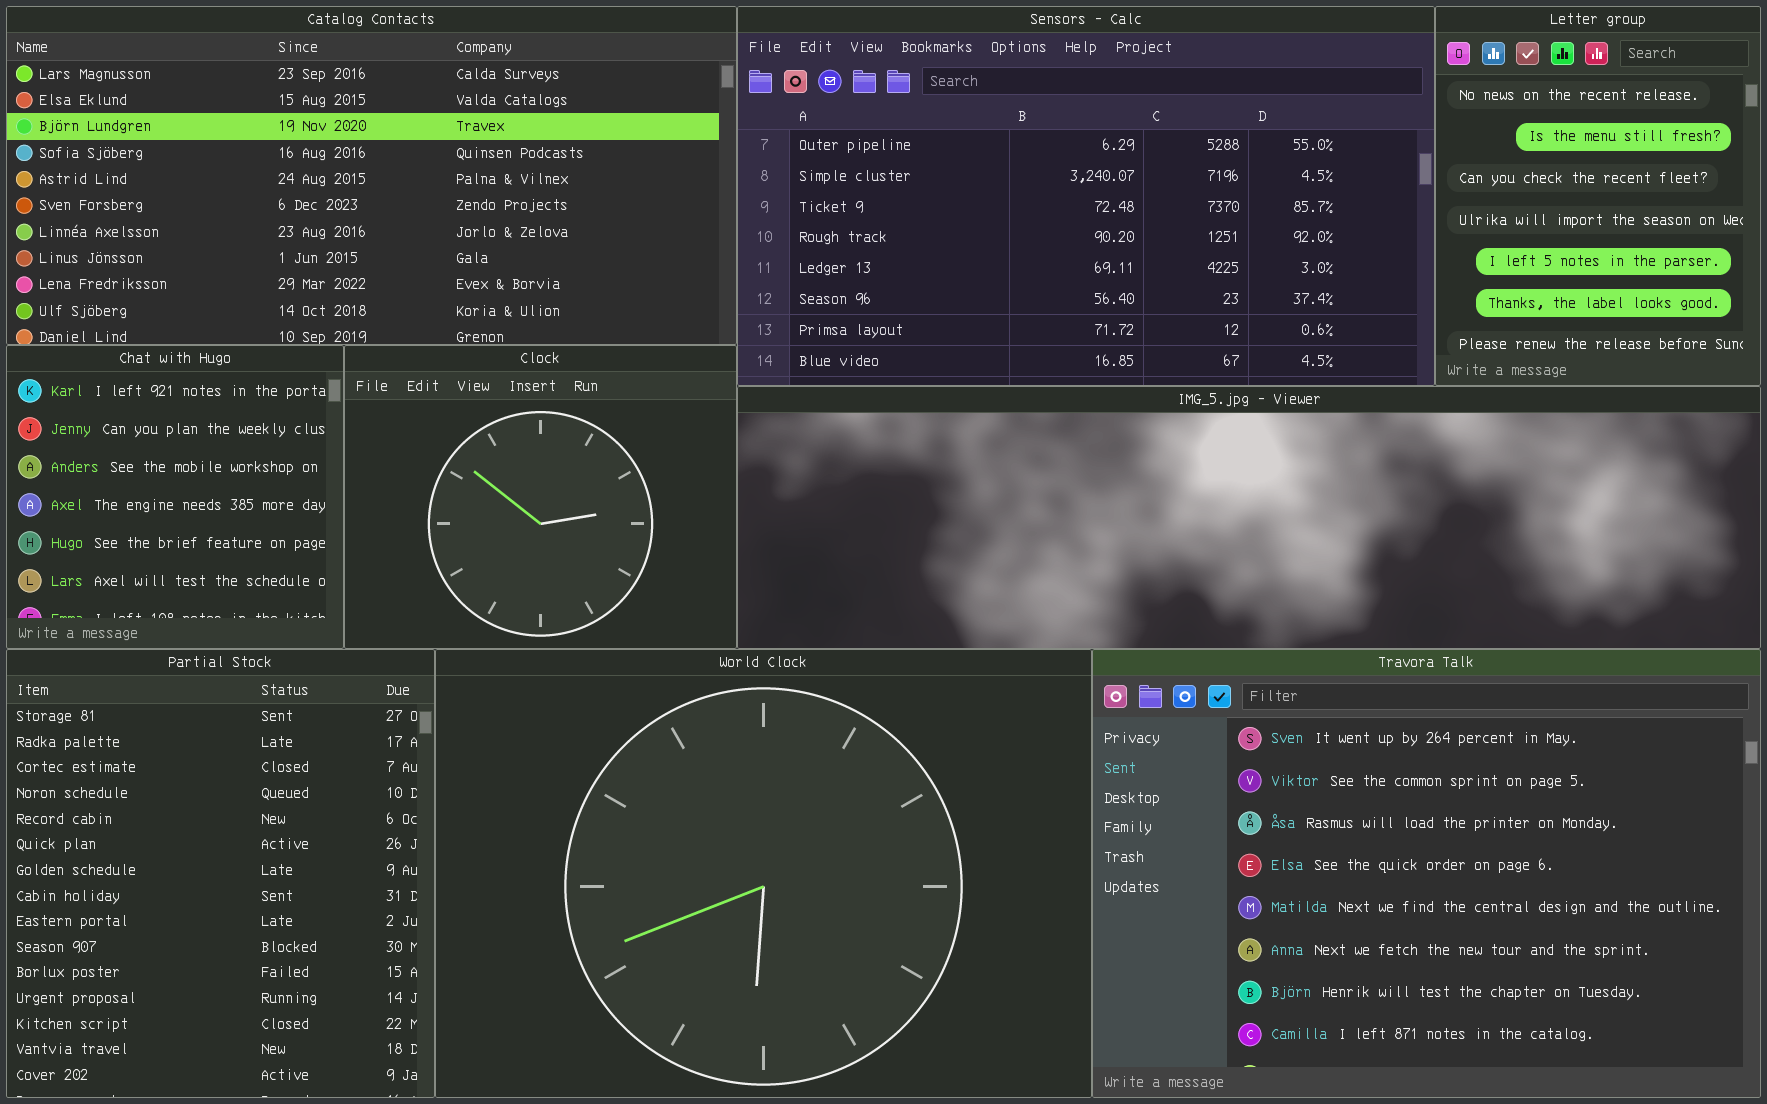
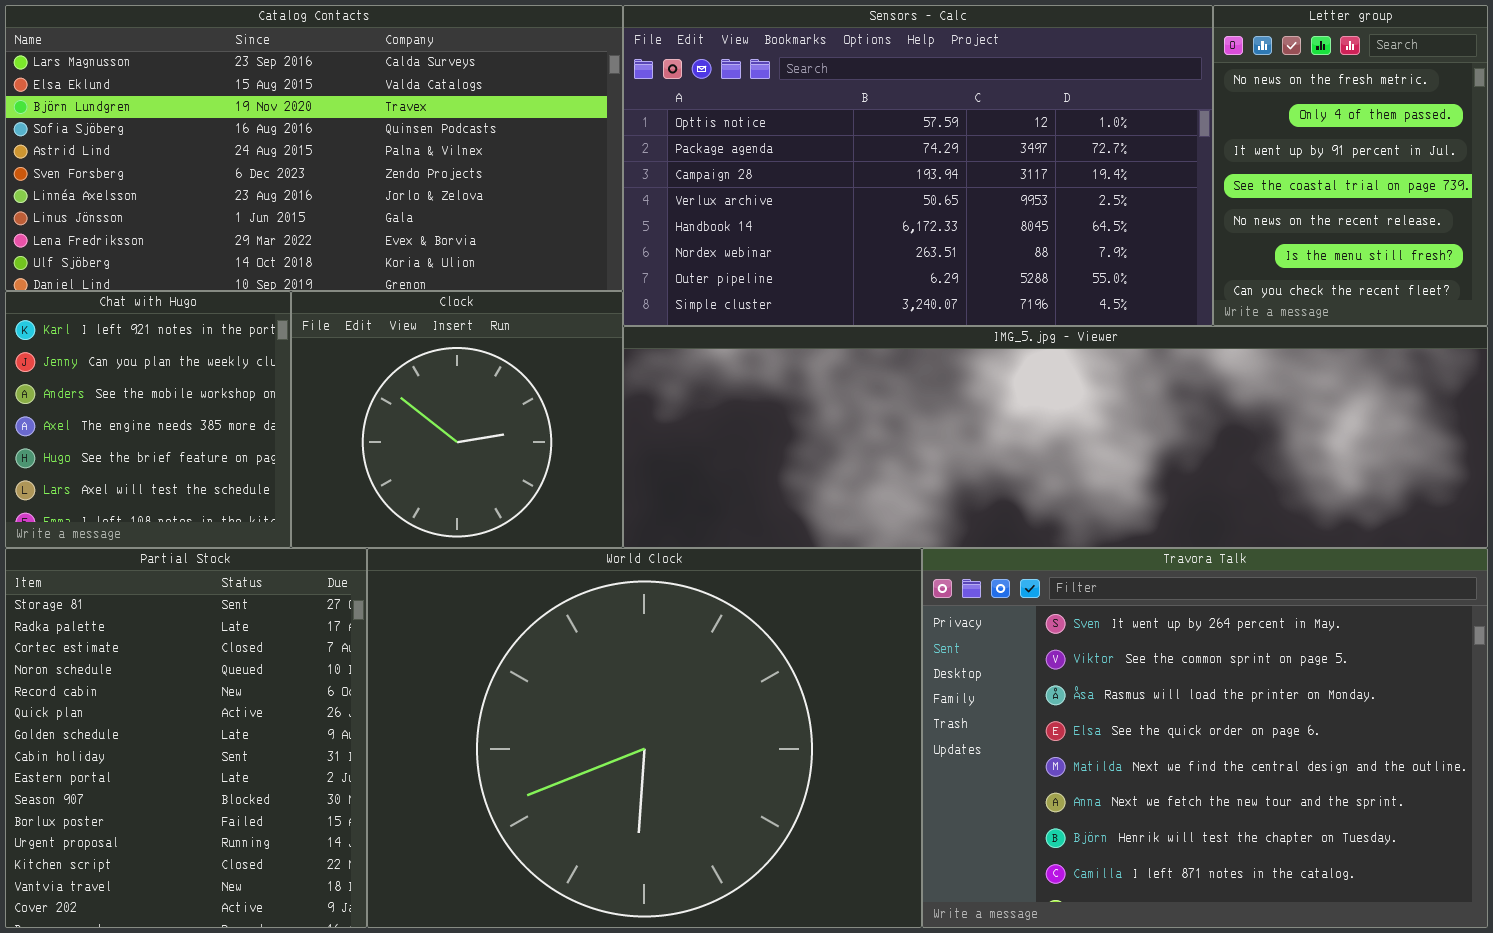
Sensors - Calc: [737,6,1435,386] -> [623,5,1213,326], scrolled up 6 rows
Letter group: [1435,6,1761,386] -> [1213,5,1488,326], scrolled up 4 rows

